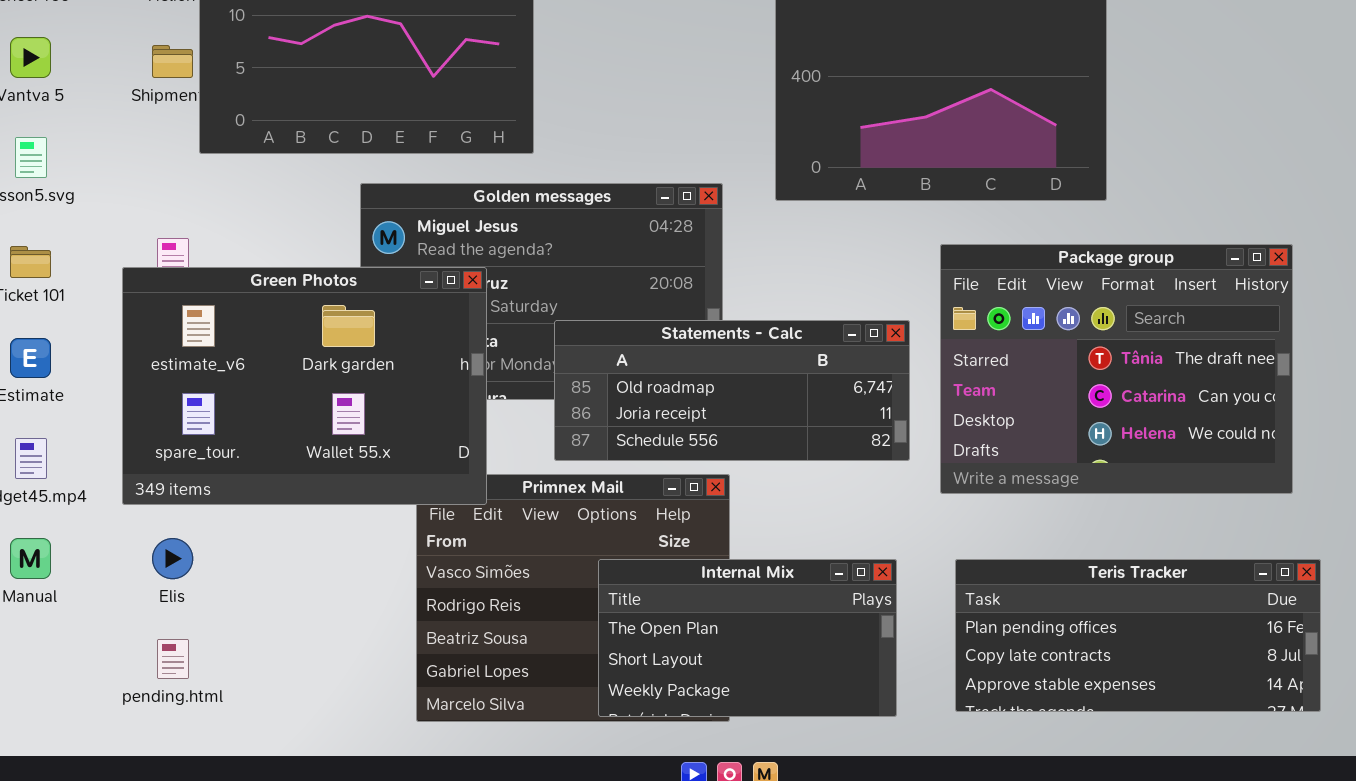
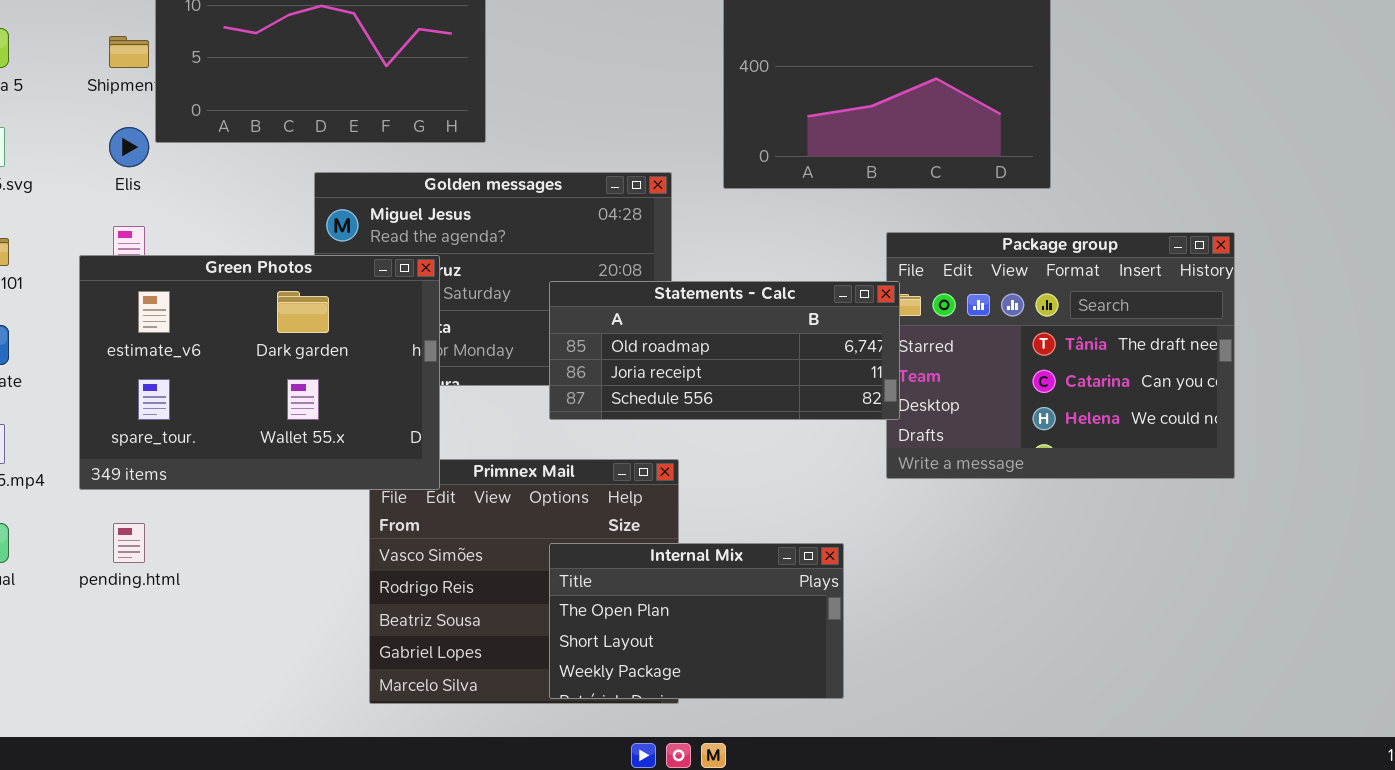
Statements - Calc: [554,320,910,461] -> [549,281,900,420], moved
Elis: [152,538,193,579] -> [109,127,149,167], moved
Teris Tracker: [955,559,1321,712] -> none, closed
pending.html: [157,639,189,679] -> [113,523,145,563], moved

